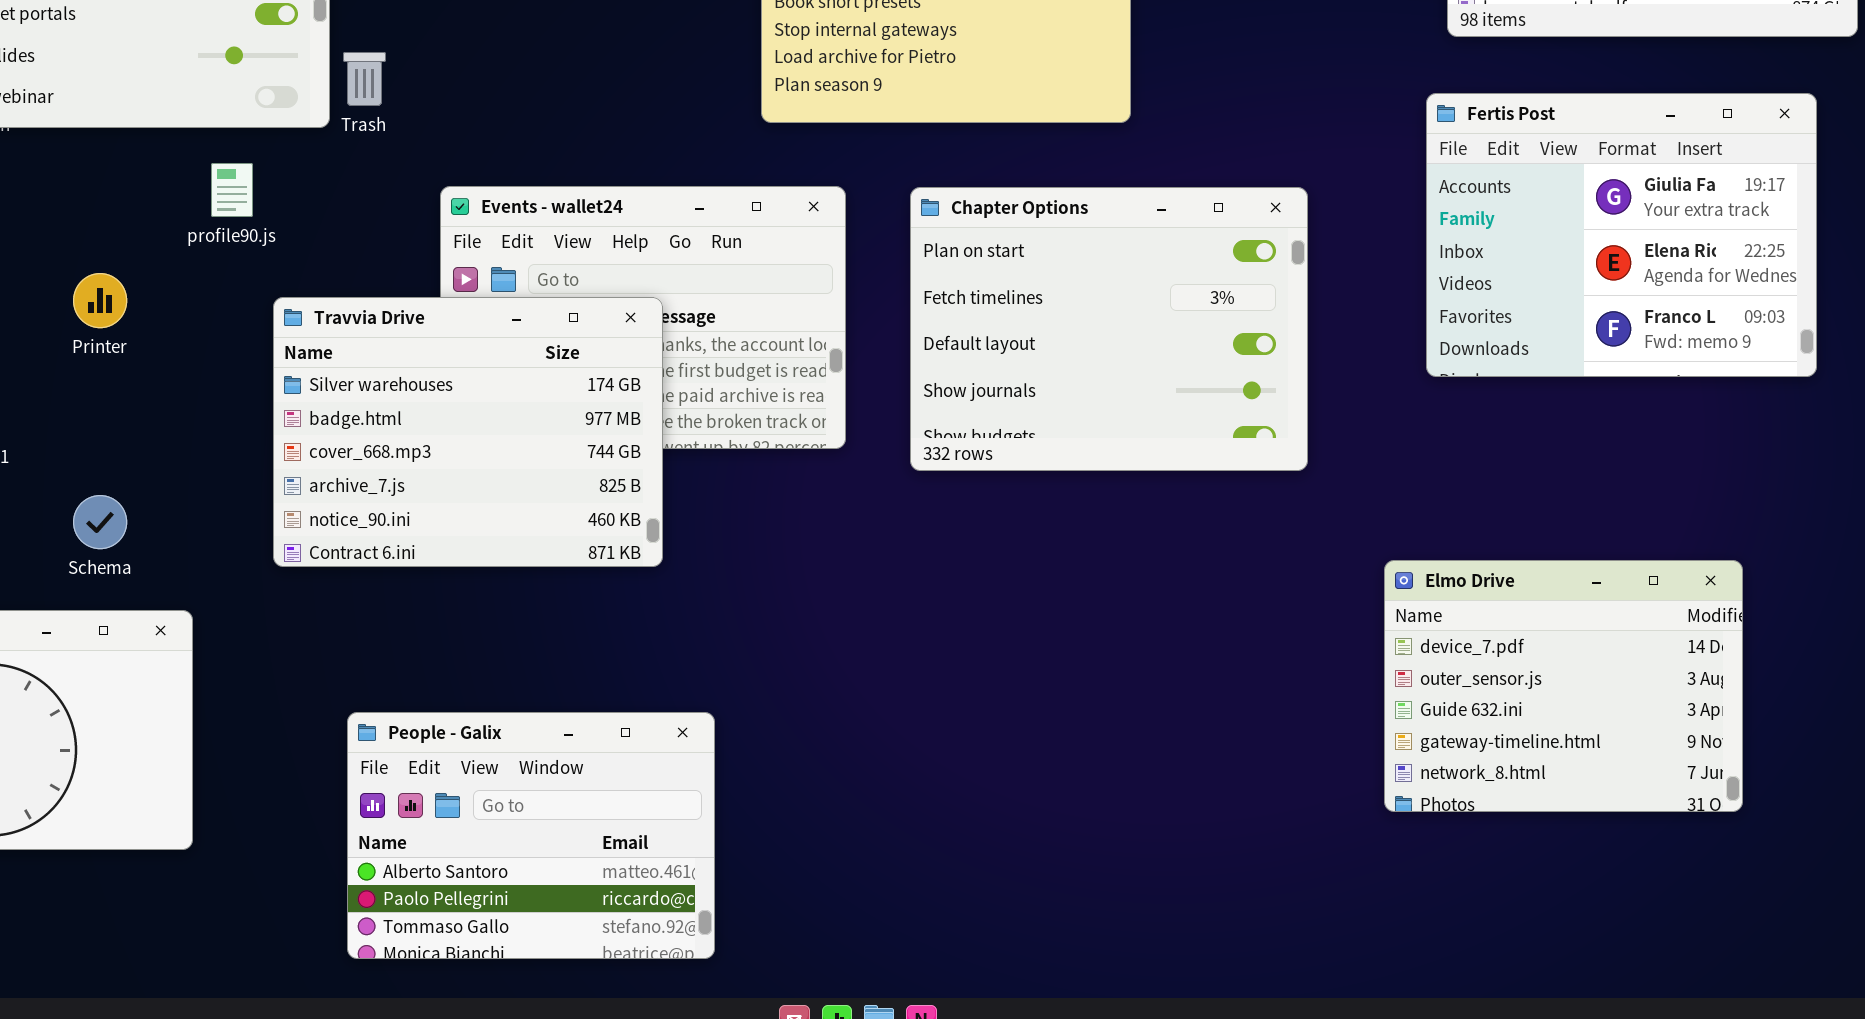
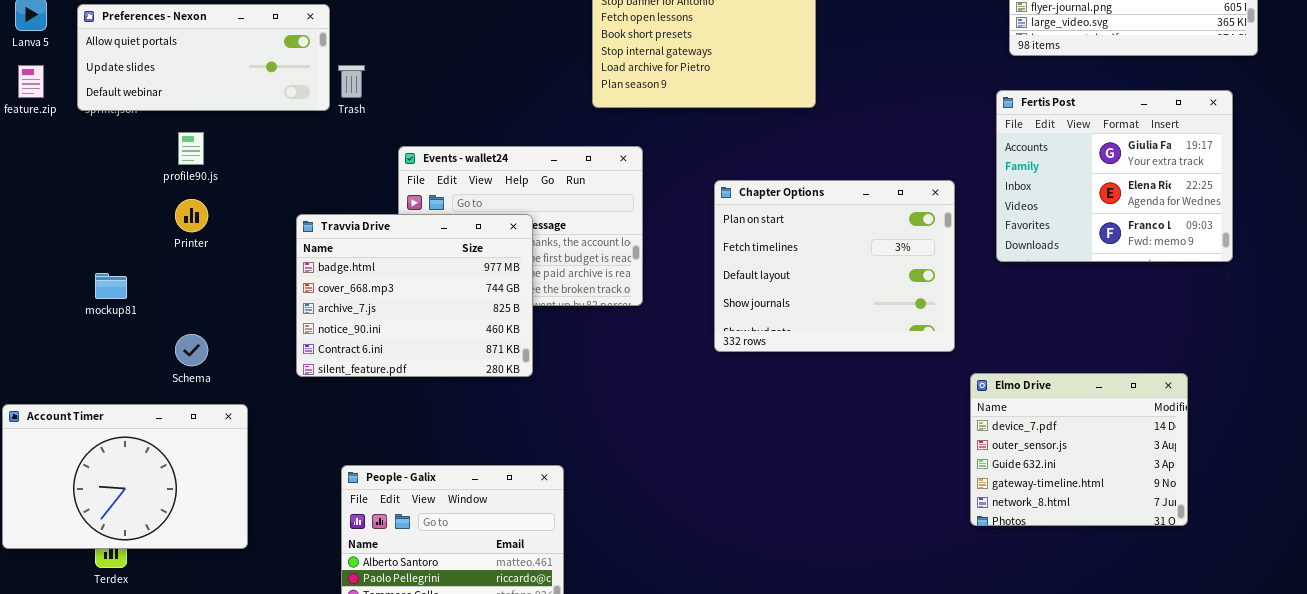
profile90.js: [211,163,253,217] -> [178,132,204,165], moved
Chapter Options: [910,187,1308,471] -> [714,180,955,352], moved
Travvia Drive: [273,297,663,567] -> [296,214,533,377], scrolled down 1 row

